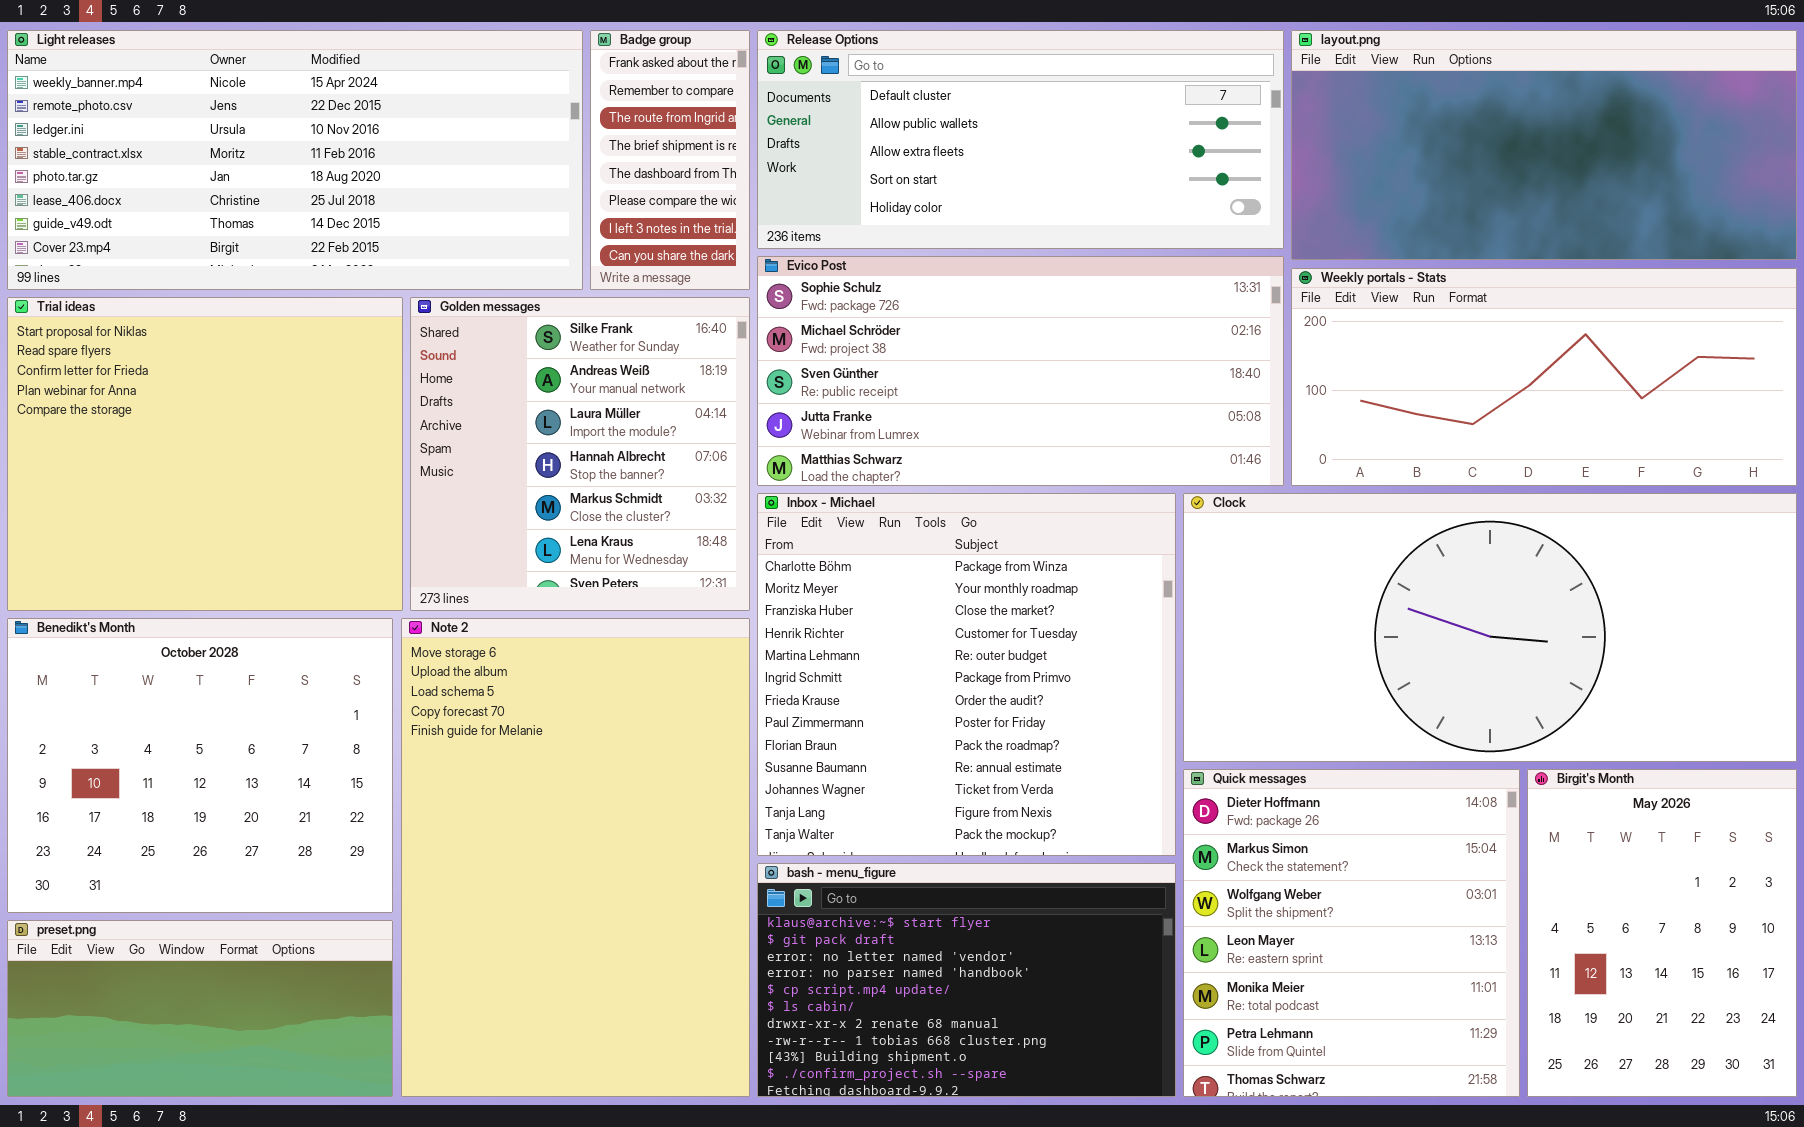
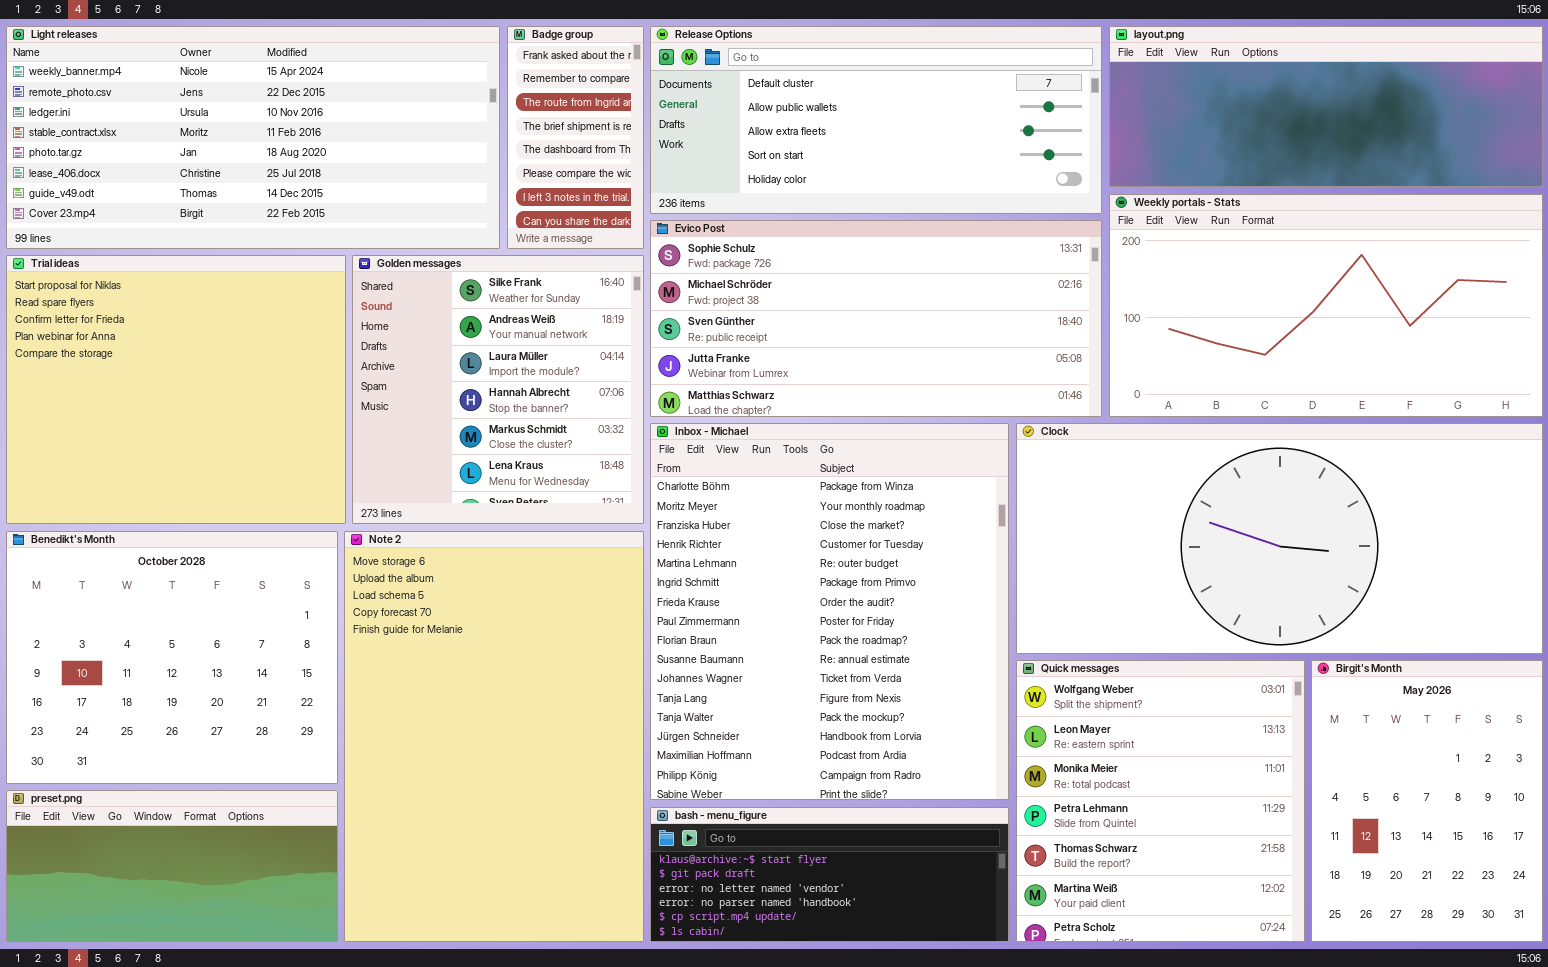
layout.png: [1291,30,1797,260] -> [1109,26,1543,187], resized
Weekly portals - Stats: [1291,268,1797,486] -> [1109,194,1543,417], resized
Inbox - Michael: [757,493,1176,856] -> [650,423,1009,800], resized
Quick messages: [1183,769,1520,1097] -> [1016,660,1305,942], scrolled down 2 rows
bash - menu_figure: [757,863,1176,1097] -> [650,807,1009,942], resized

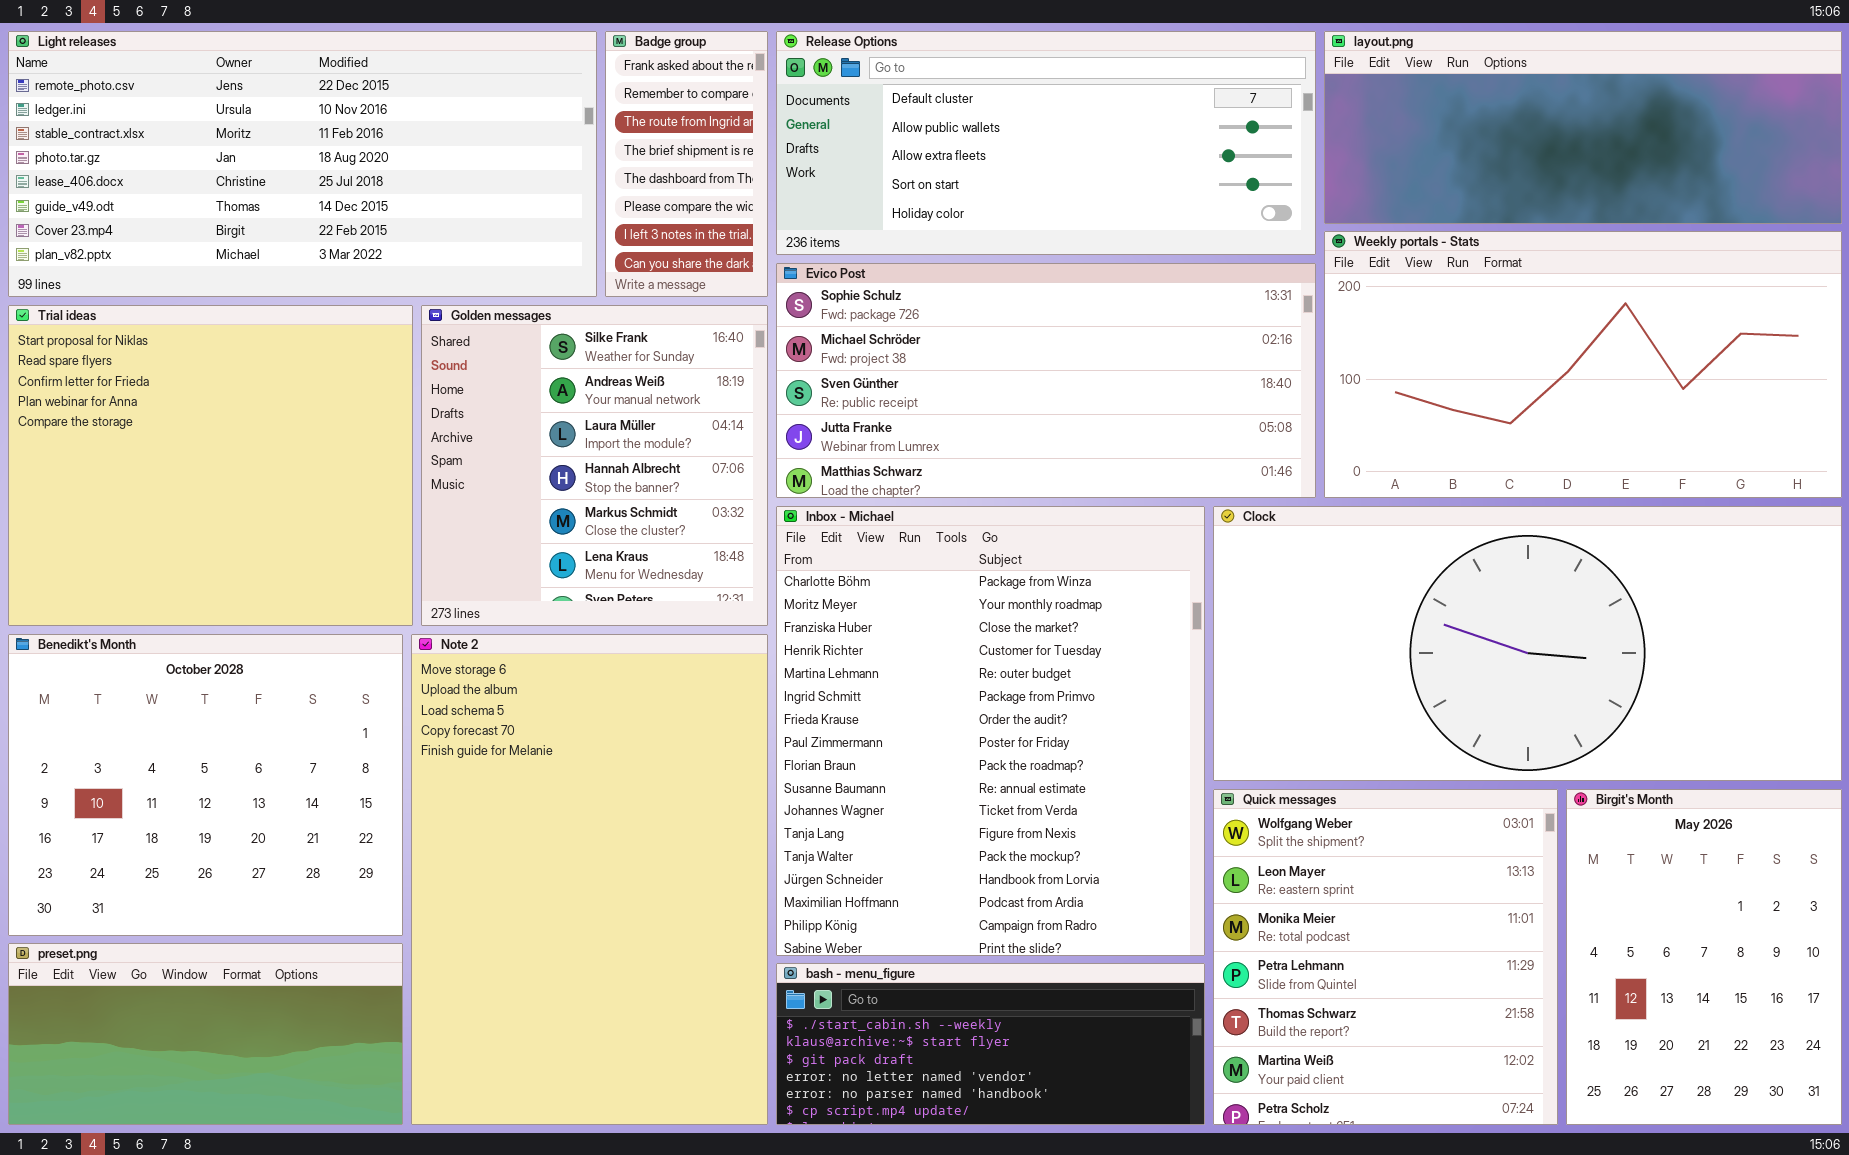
Light releases: [6,26,500,249] -> [8,31,597,297], scrolled down 1 row
bash - menu_figure: [650,807,1009,942] -> [776,963,1205,1125], scrolled up 1 row

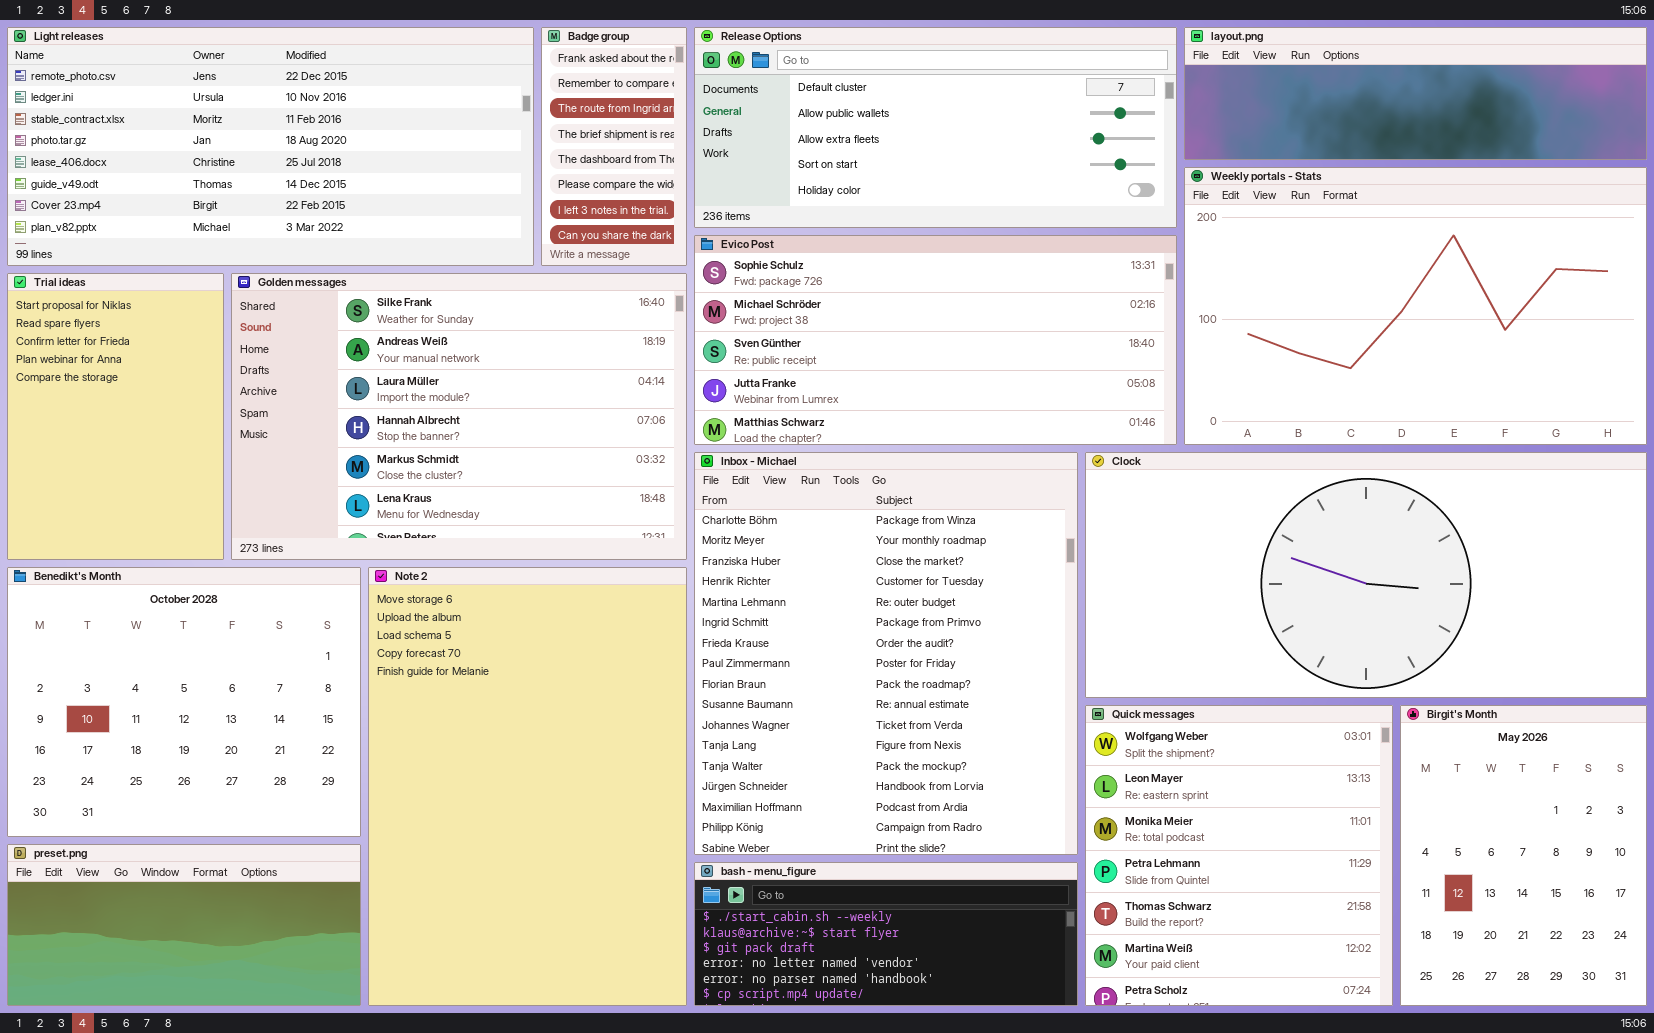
layout.png: [1324,31,1842,224] -> [1184,27,1647,160], resized
Weekly portals - Stats: [1324,231,1842,498] -> [1184,167,1647,445], resized
Trial ideas: [8,305,413,626] -> [7,273,224,560], resized
Golden messages: [421,305,768,626] -> [231,273,687,560], resized

